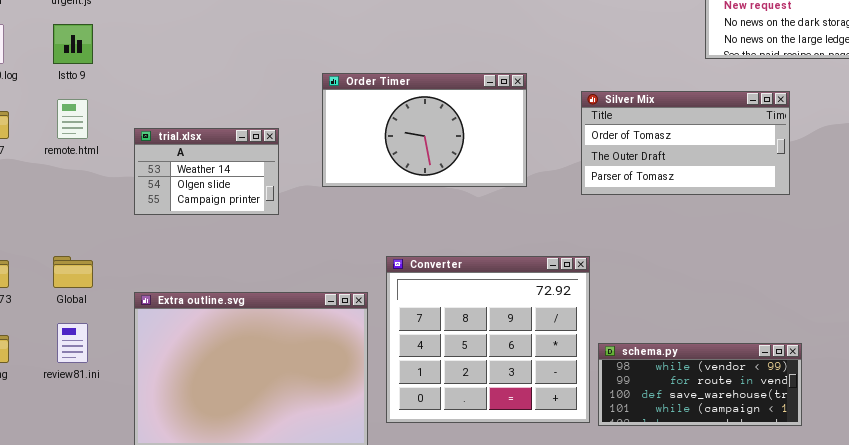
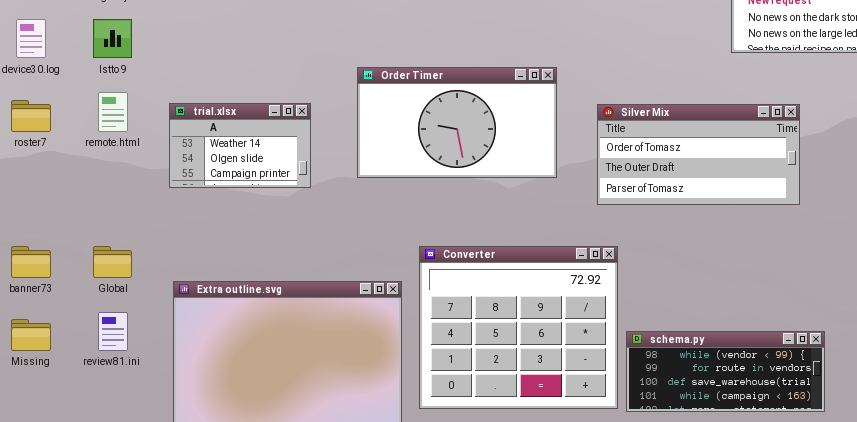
Silver Mix: [581,91,790,195] -> [597,104,800,205], moved
trial.xlsx: [134,128,279,215] -> [169,103,311,188], moved

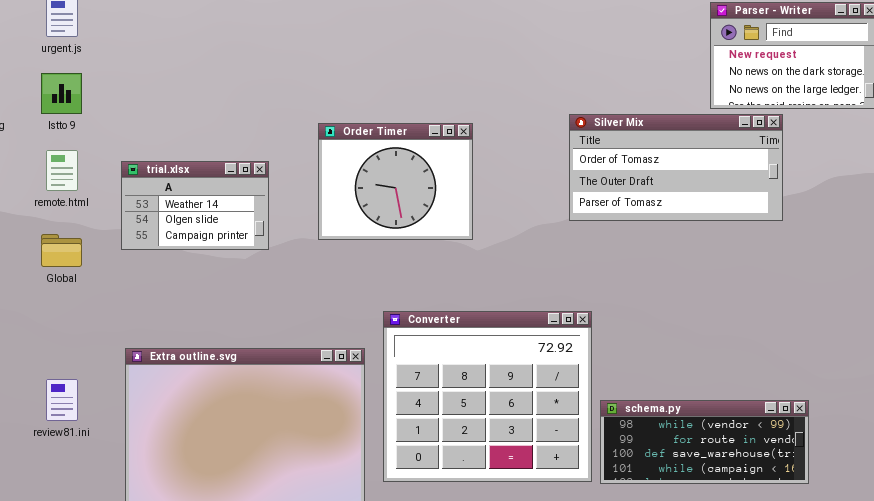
Order Timer: [357,67,557,178] -> [318,123,473,240], resized
Silver Mix: [597,104,800,205] -> [569,114,783,221], moved
Global: [93,246,132,278] -> [41,234,82,267], moved

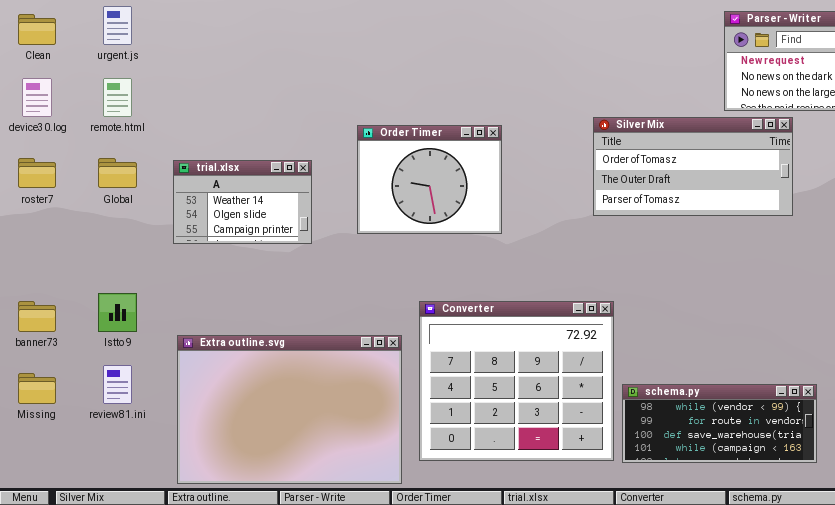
Istto 9: [41,73,82,114] -> [98,293,137,332], moved
remote.html: [46,150,78,191] -> [103,78,132,117], moved
Global: [41,234,82,267] -> [98,158,137,188], moved

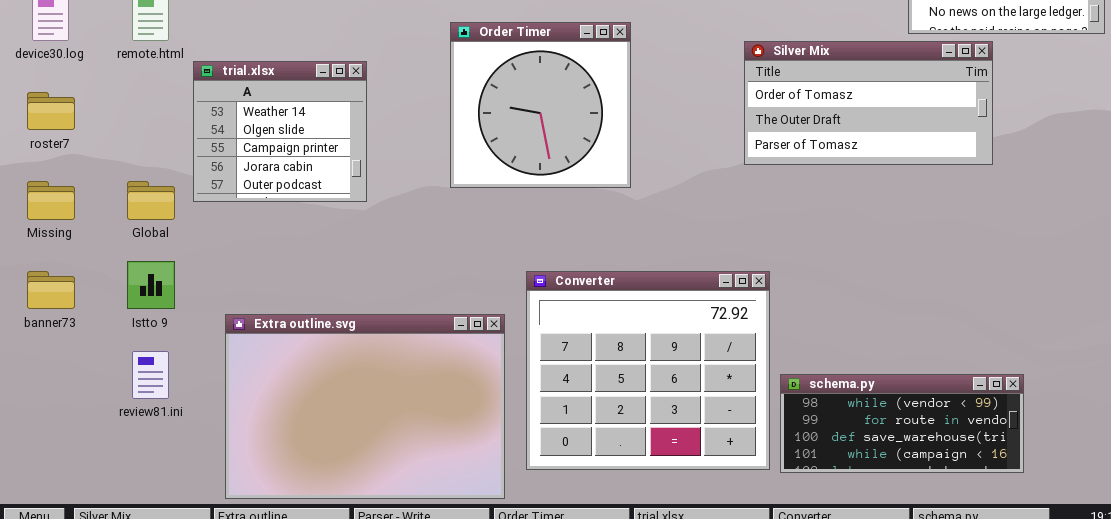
Order Timer: [357,125,502,234] -> [450,22,631,188], resized
Global: [98,158,137,188] -> [127,181,175,220], moved
trial.xlsx: [173,160,312,244] -> [193,61,367,202], moved, resized
Missing: [18,373,56,404] -> [27,181,75,220], moved

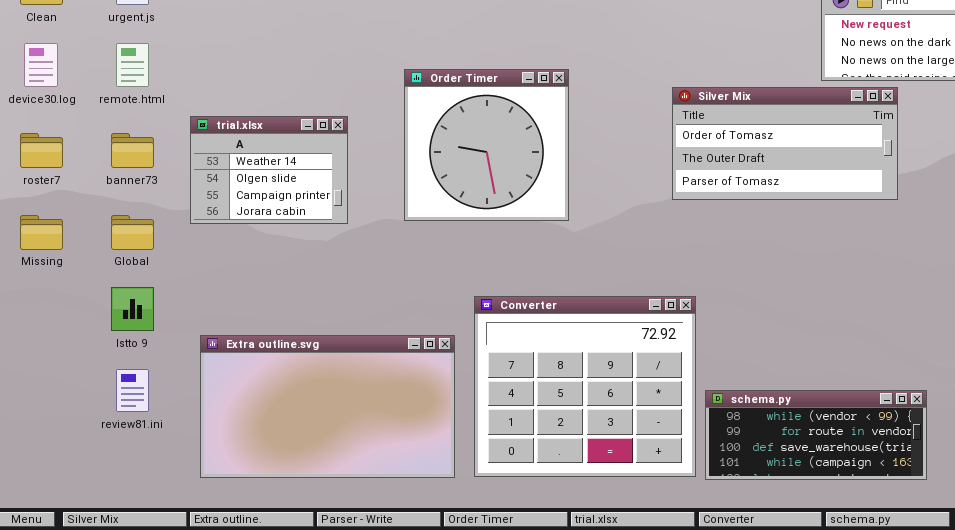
trial.xlsx: [193,61,367,202] -> [190,116,348,224], moved, resized
banner73: [27,271,75,309] -> [111,133,154,168], moved
Extra outline.svg: [225,314,505,499] -> [200,335,455,478], resized

